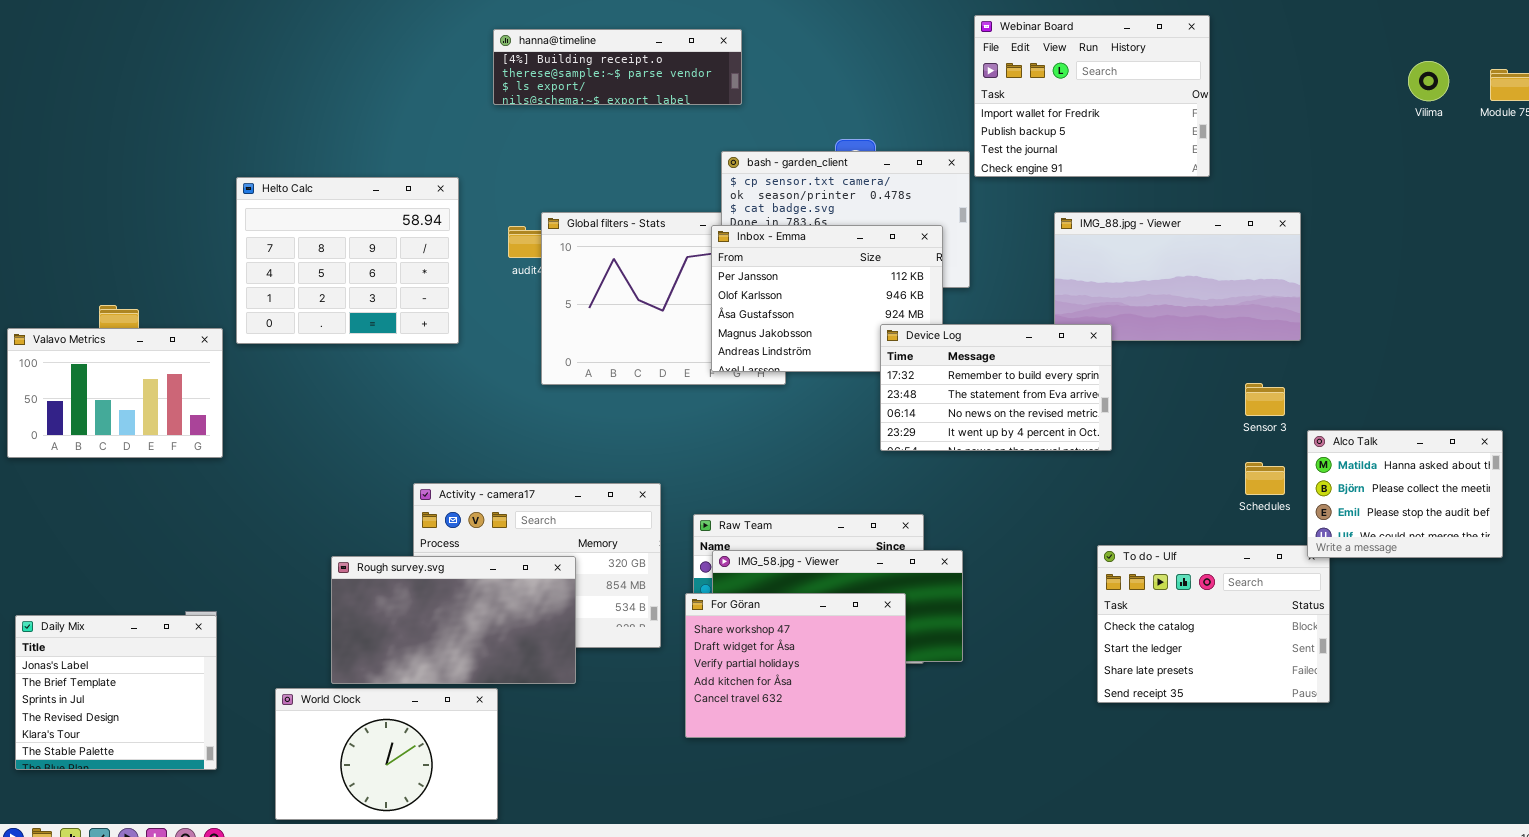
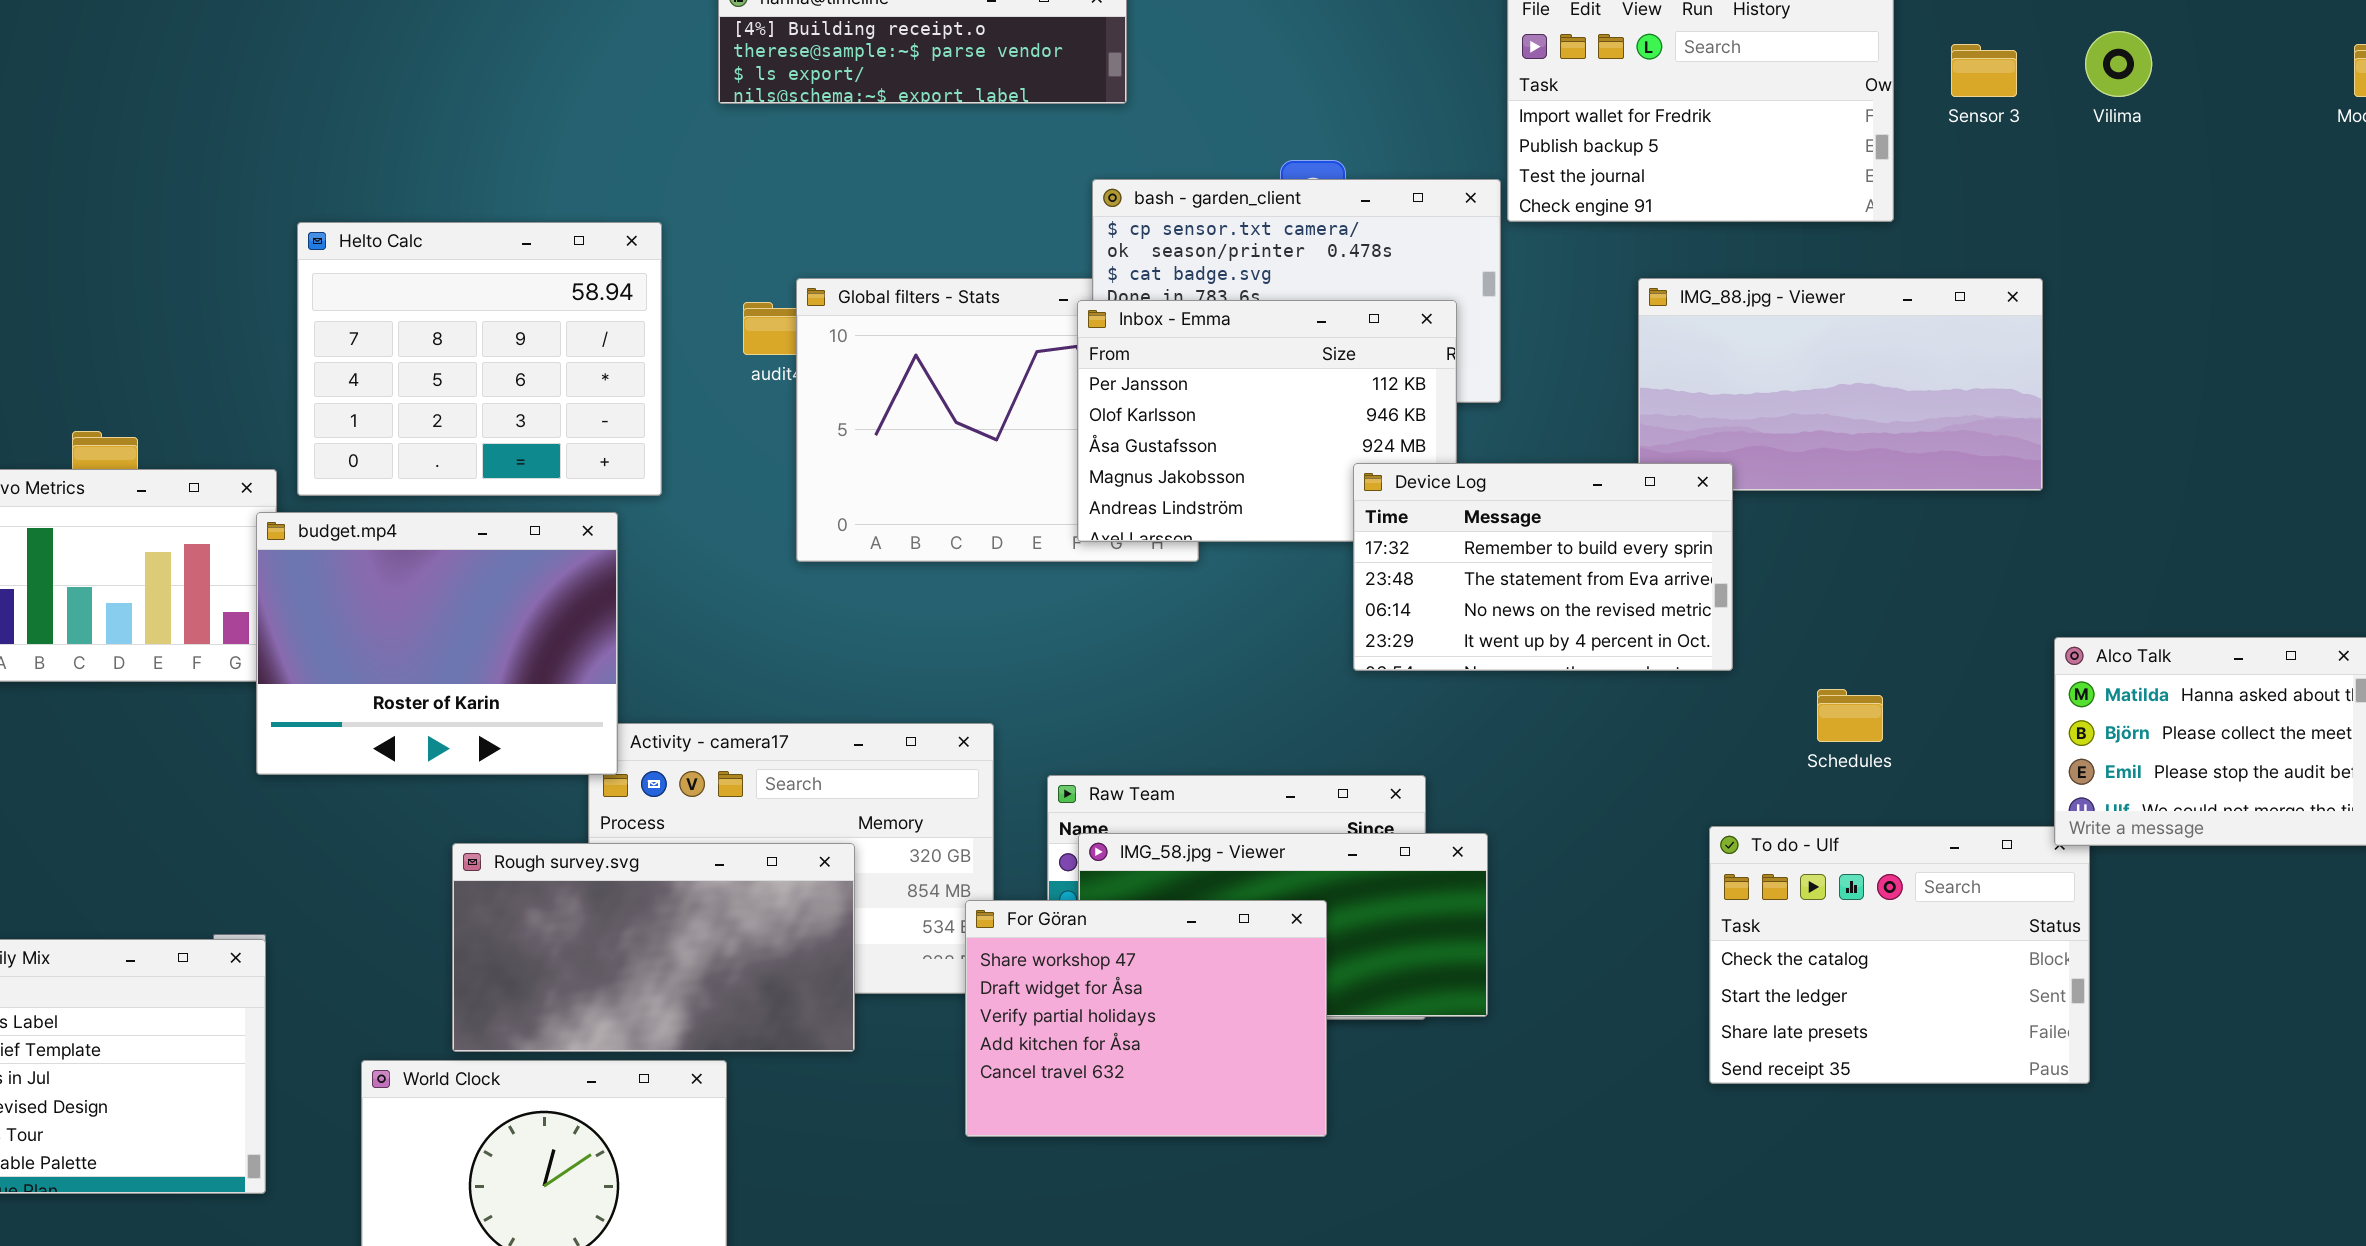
Vilima: [1408,61,1449,101] -> [2085,31,2152,97], moved
budget.mp4: none -> [256,512,618,775], opened
Sensor 3: [1245,383,1285,416] -> [1951,44,2017,97], moved
Schedules: [1245,462,1285,495] -> [1817,689,1883,742], moved
For Göran: [685,593,906,738] -> [965,900,1327,1137], moved

